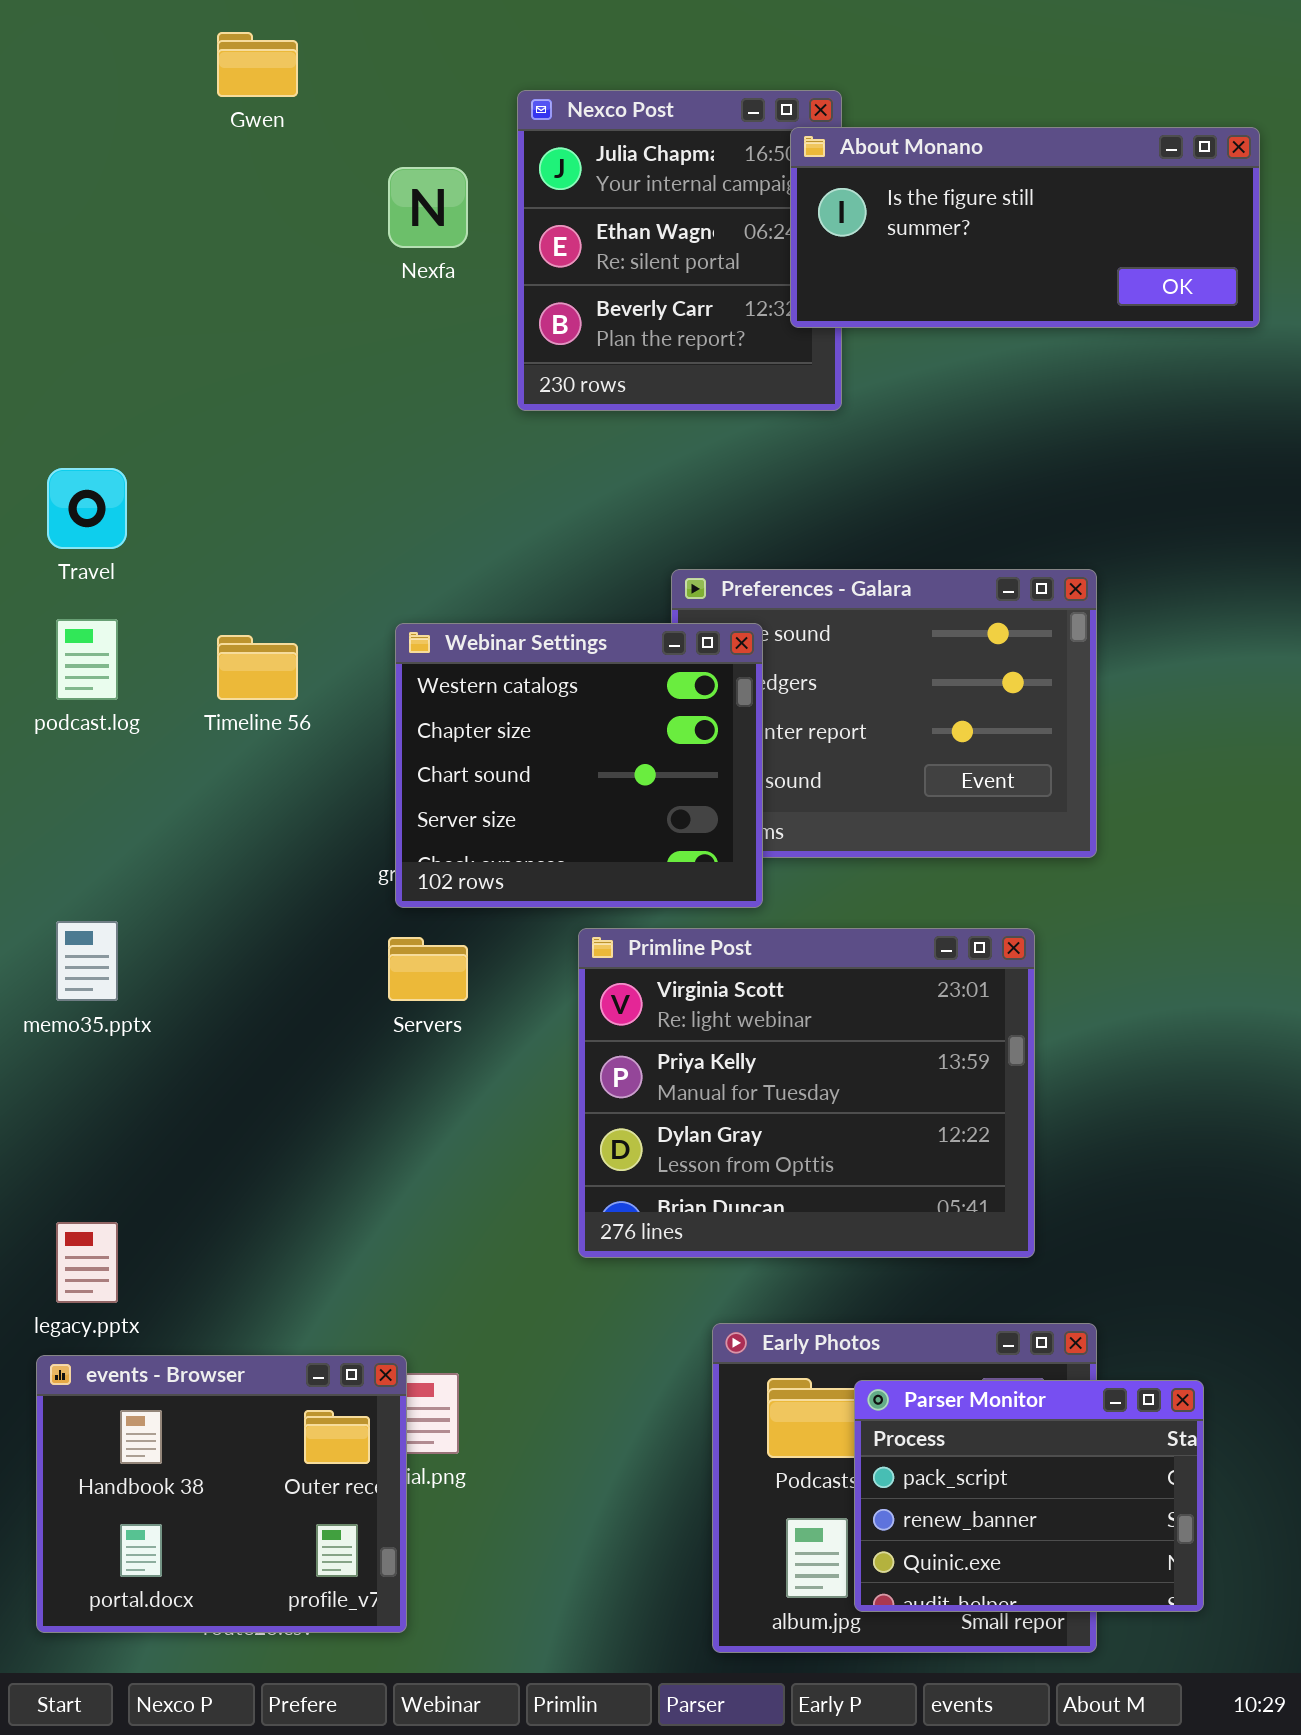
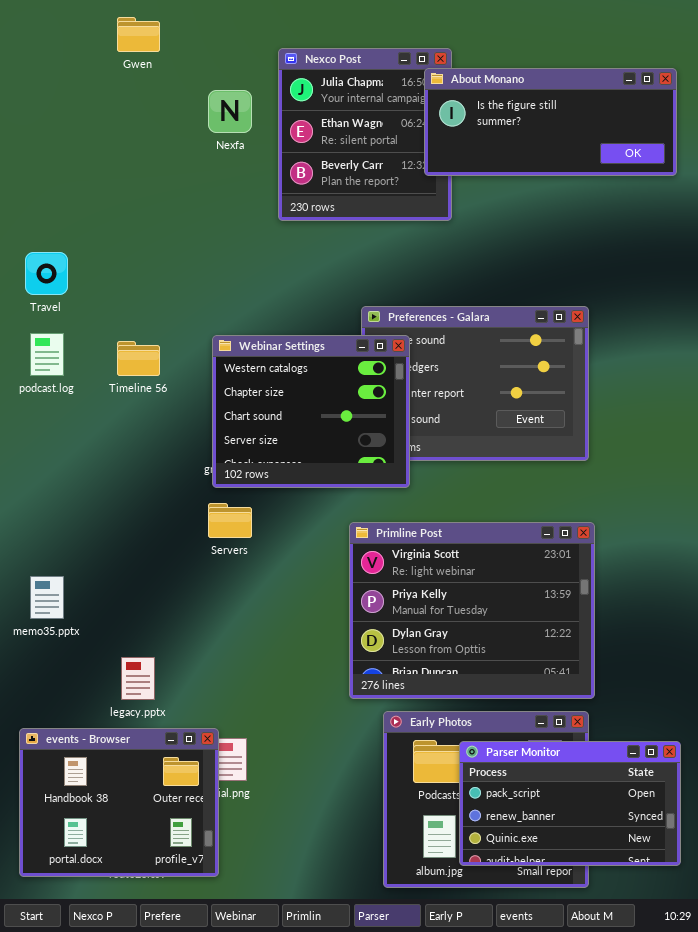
memo35.pptx: [56,921,118,1001] -> [30,576,64,619], moved
Primline Post: [578,928,1035,1258] -> [349,522,595,699], moved
legacy.pptx: [56,1222,118,1303] -> [121,657,155,700], moved
Parser Monitor: [854,1380,1204,1612] -> [459,741,681,866], resized

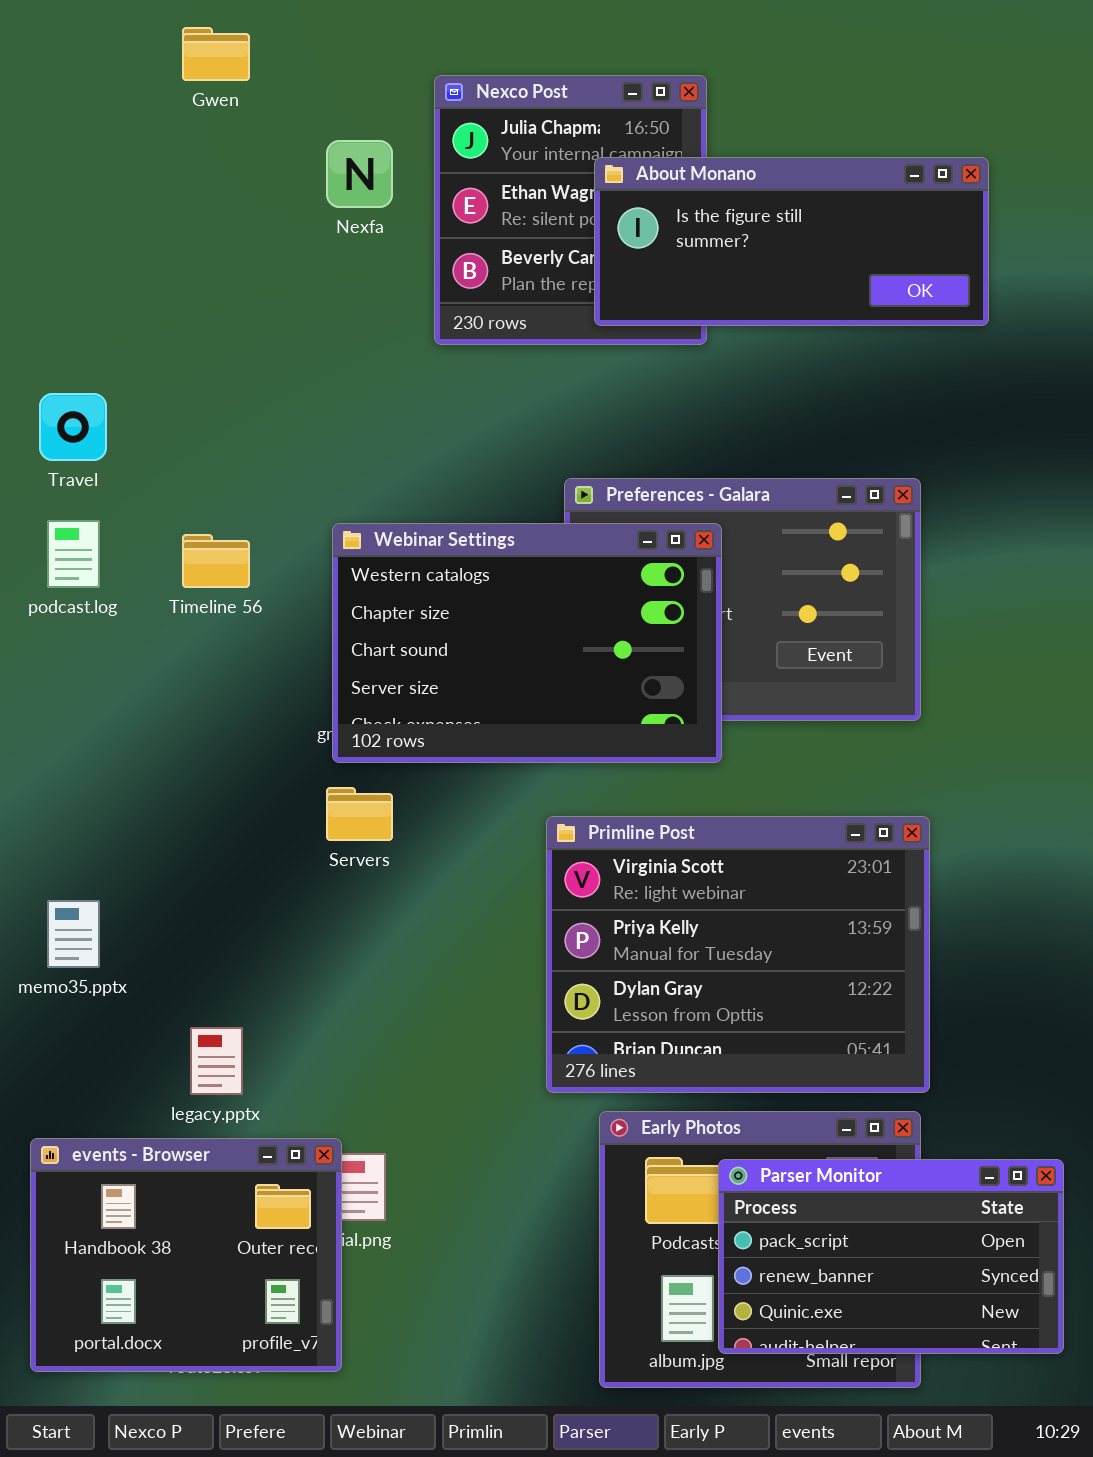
About Monano: [424,68,677,176] -> [594,157,989,326], moved
Webinar Settings: [212,335,410,488] -> [332,523,722,763], resized

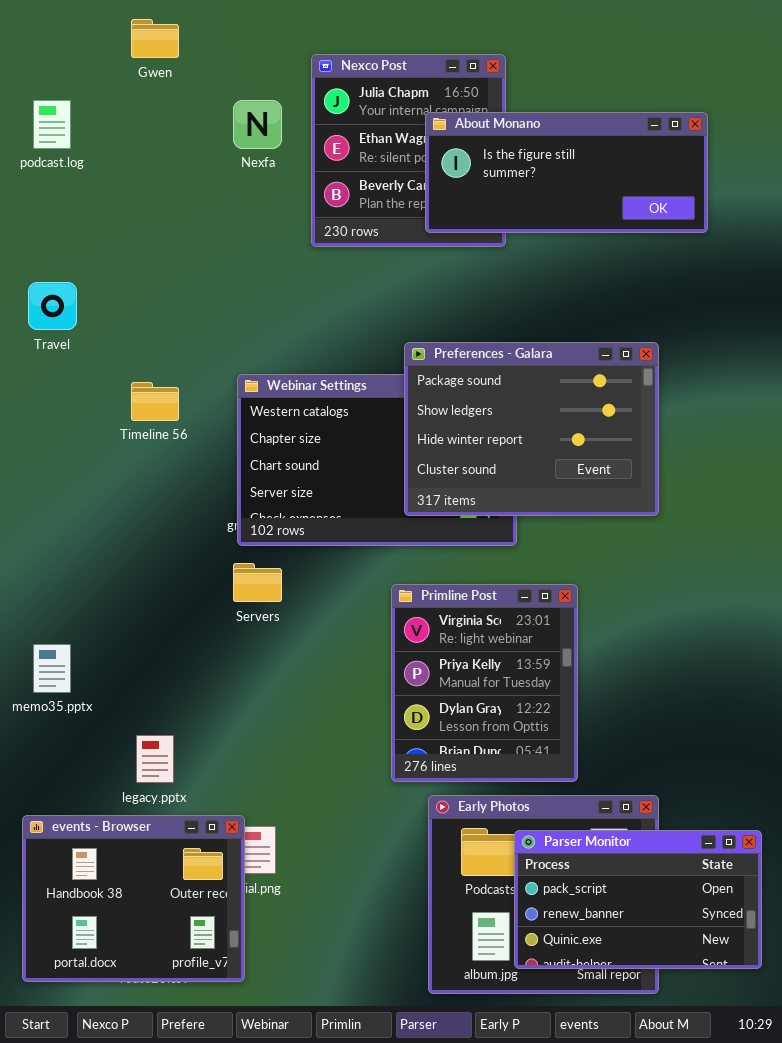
Preferences - Galara: [564,478,921,721] -> [404,342,659,516], raised
podcast.log: [47,520,100,588] -> [33,100,71,149], moved
Primline Post: [546,816,930,1093] -> [391,584,578,782], resized

